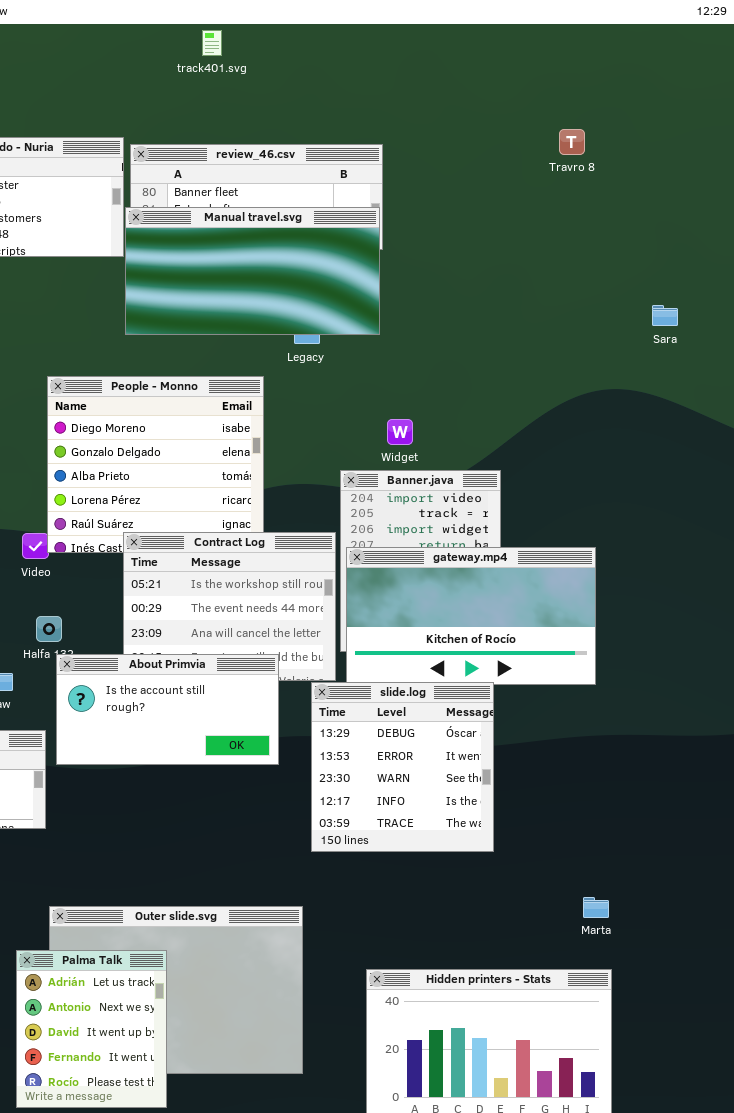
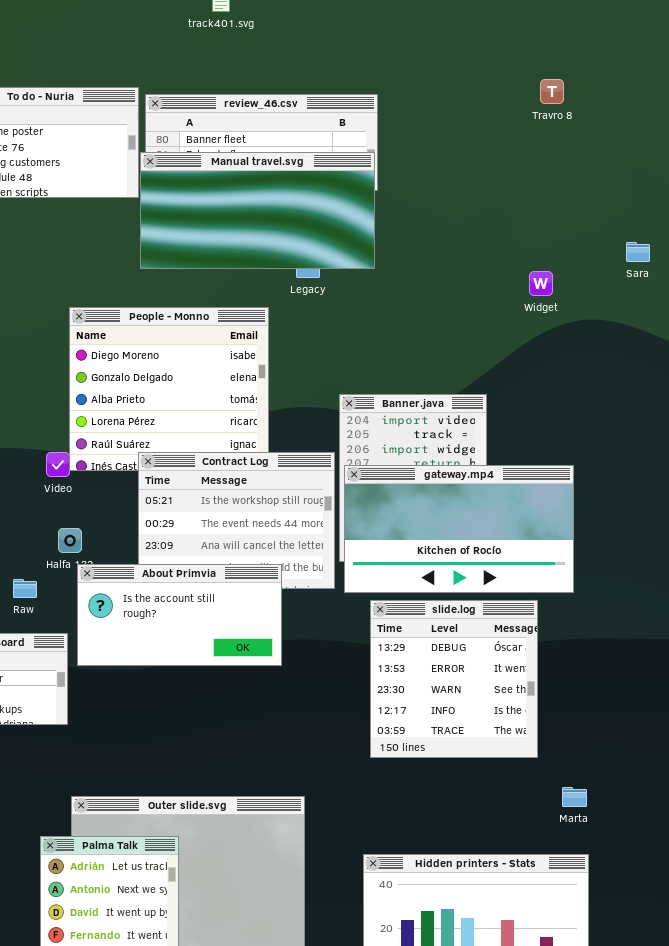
Widget: [387,419,413,445] -> [529,271,553,296], moved
slide.log: [311,682,494,852] -> [370,600,538,758], moved

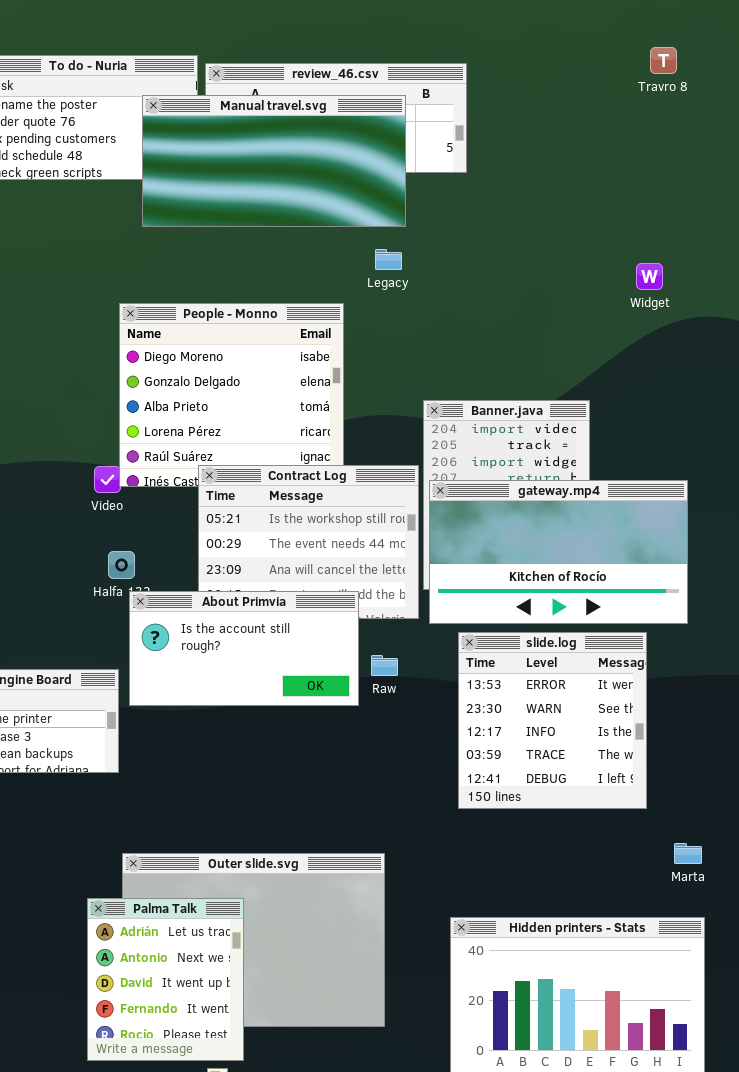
Manual travel.svg: [140,152,375,269] -> [142,95,406,227], moved
Raw: [13,579,37,598] -> [371,655,398,676], moved
slide.log: [370,600,538,758] -> [458,632,647,809], scrolled down 1 row

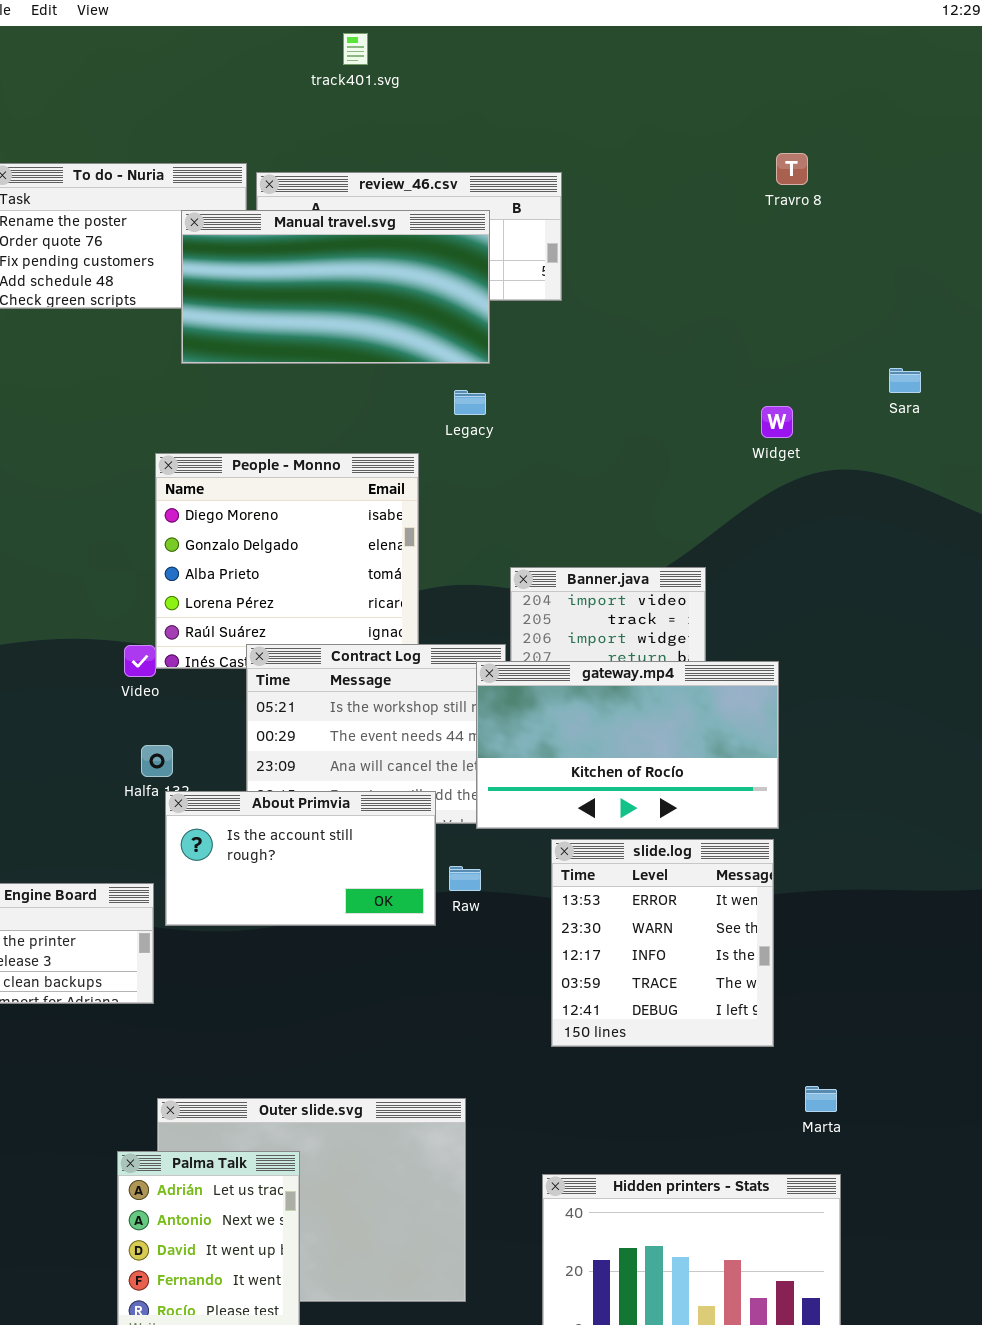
gateway.mp4: [429,480,688,624] -> [476,661,779,829], moved

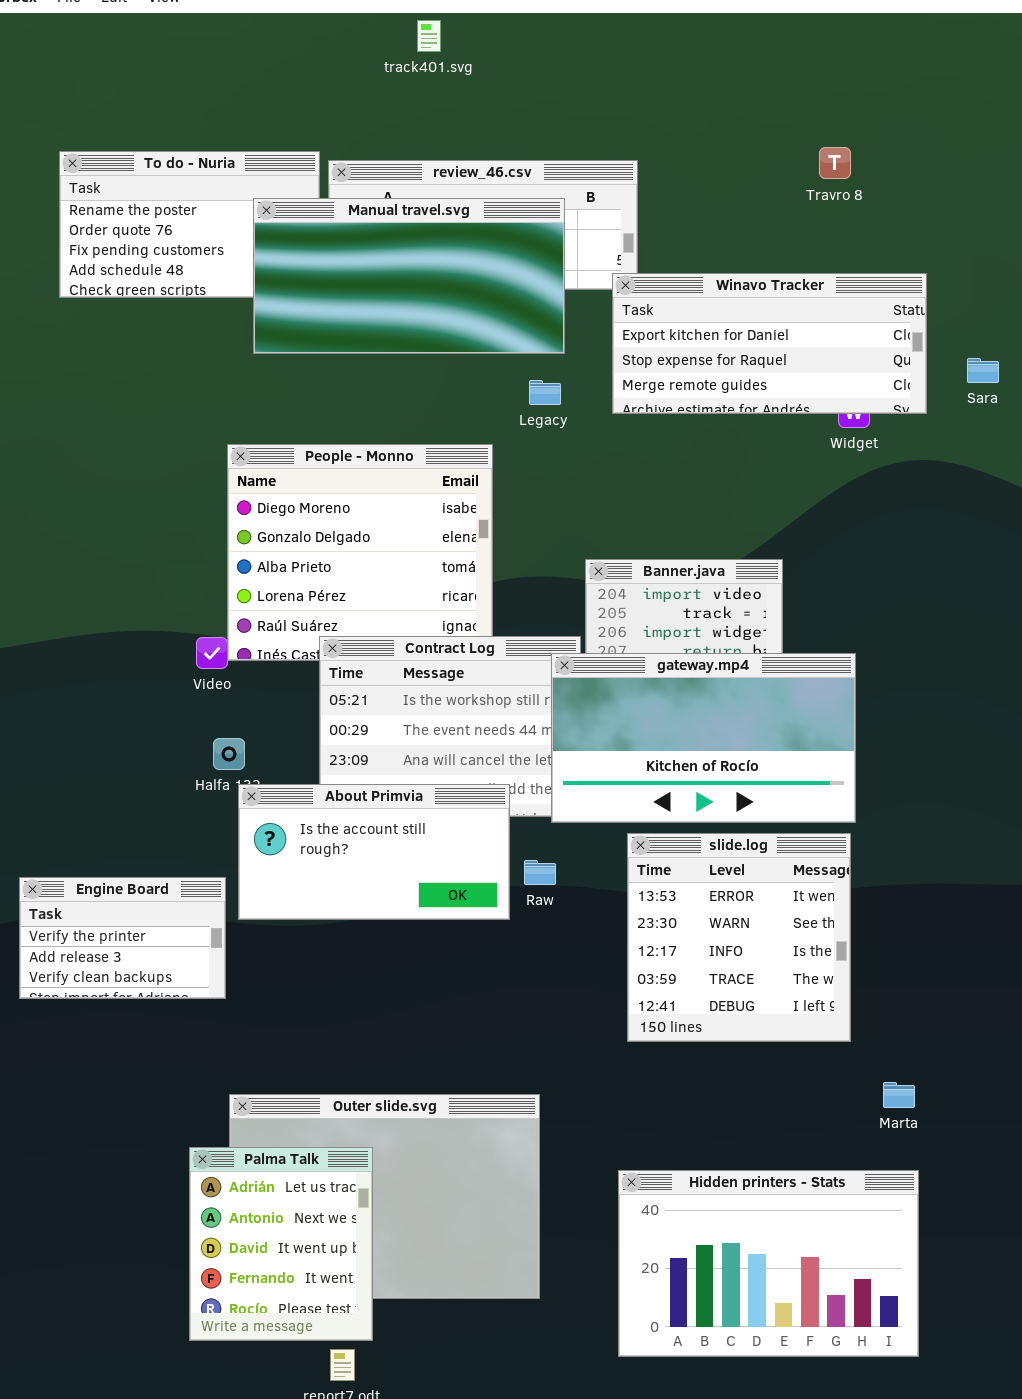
Travro 8: [776,153,808,185] -> [819,147,851,179], moved
Winavo Tracker: none -> [612,273,927,414], opened

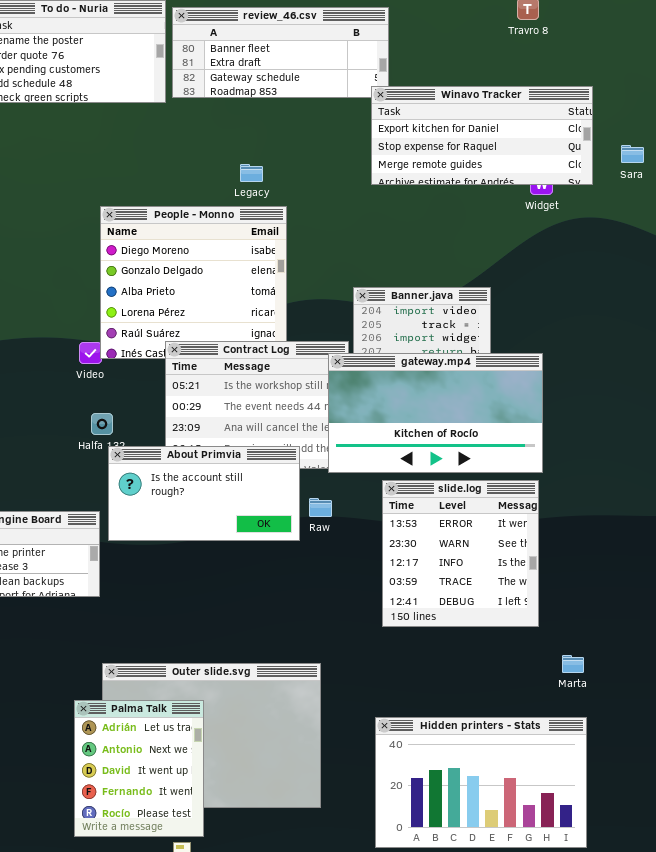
Manual travel.svg: [253,198,565,354] -> none, closed
Legacy: [529,380,561,405] -> [240,164,263,182], moved

